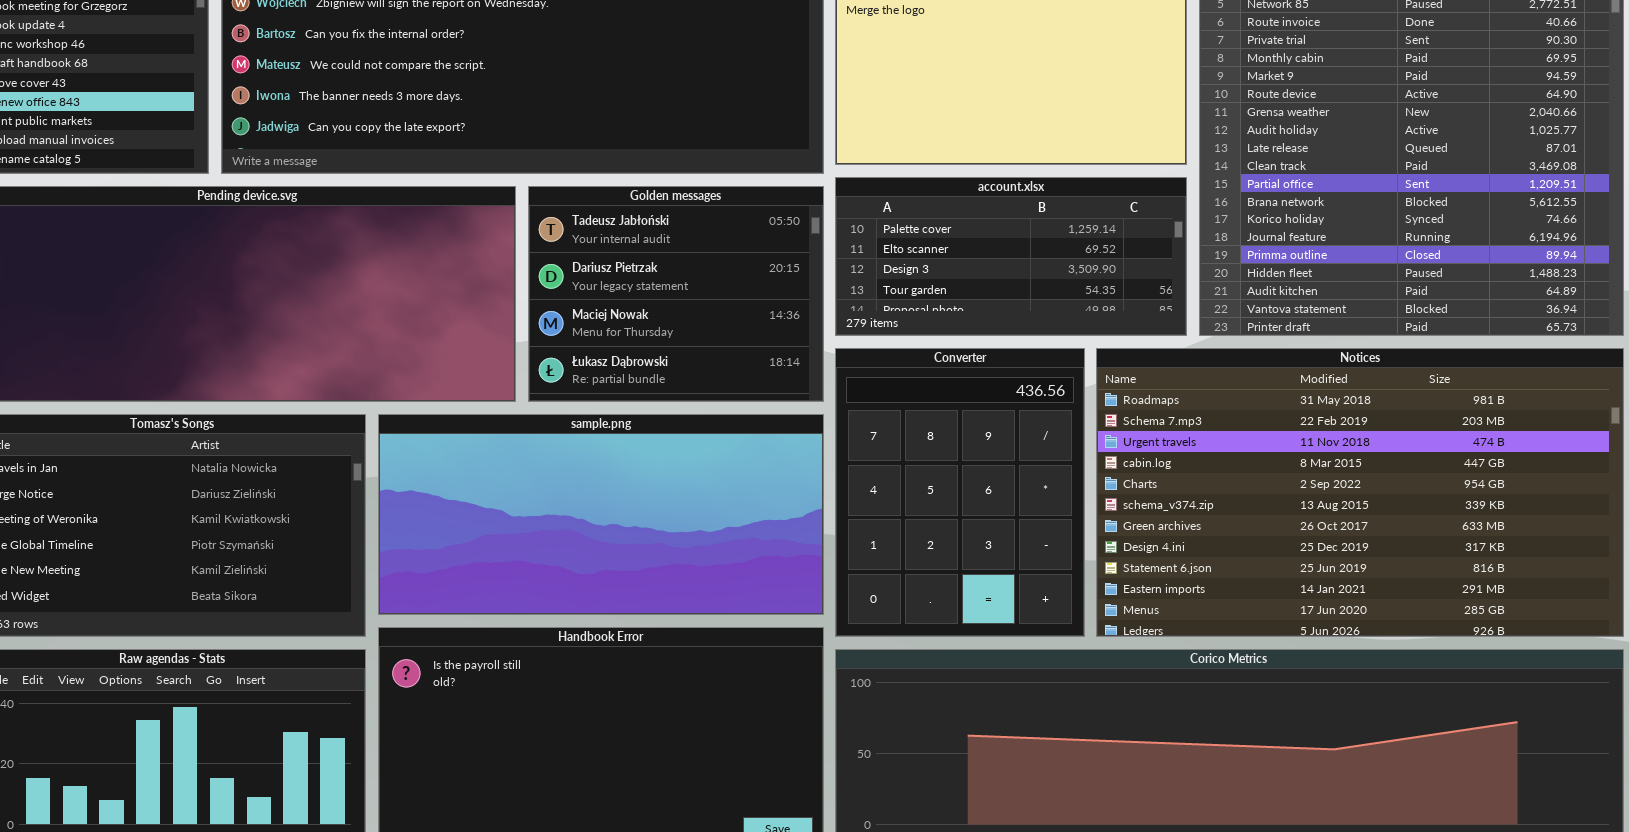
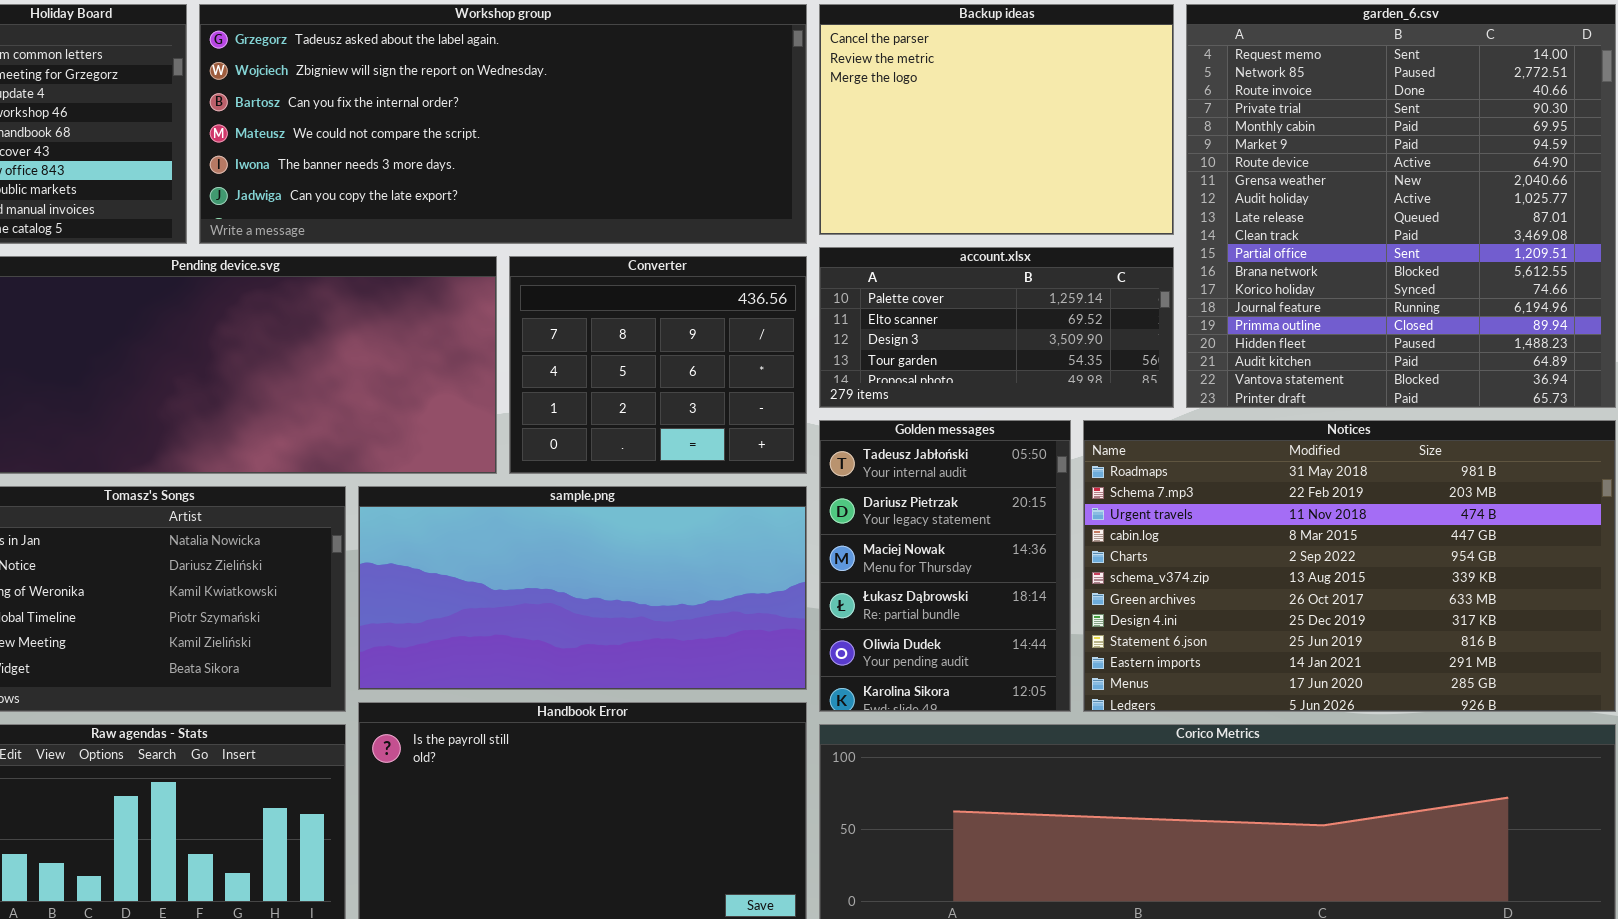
Golden messages: [528,186,824,402] -> [819,420,1071,712], moved, resized
Converter: [835,348,1085,637] -> [509,256,807,474], moved, resized

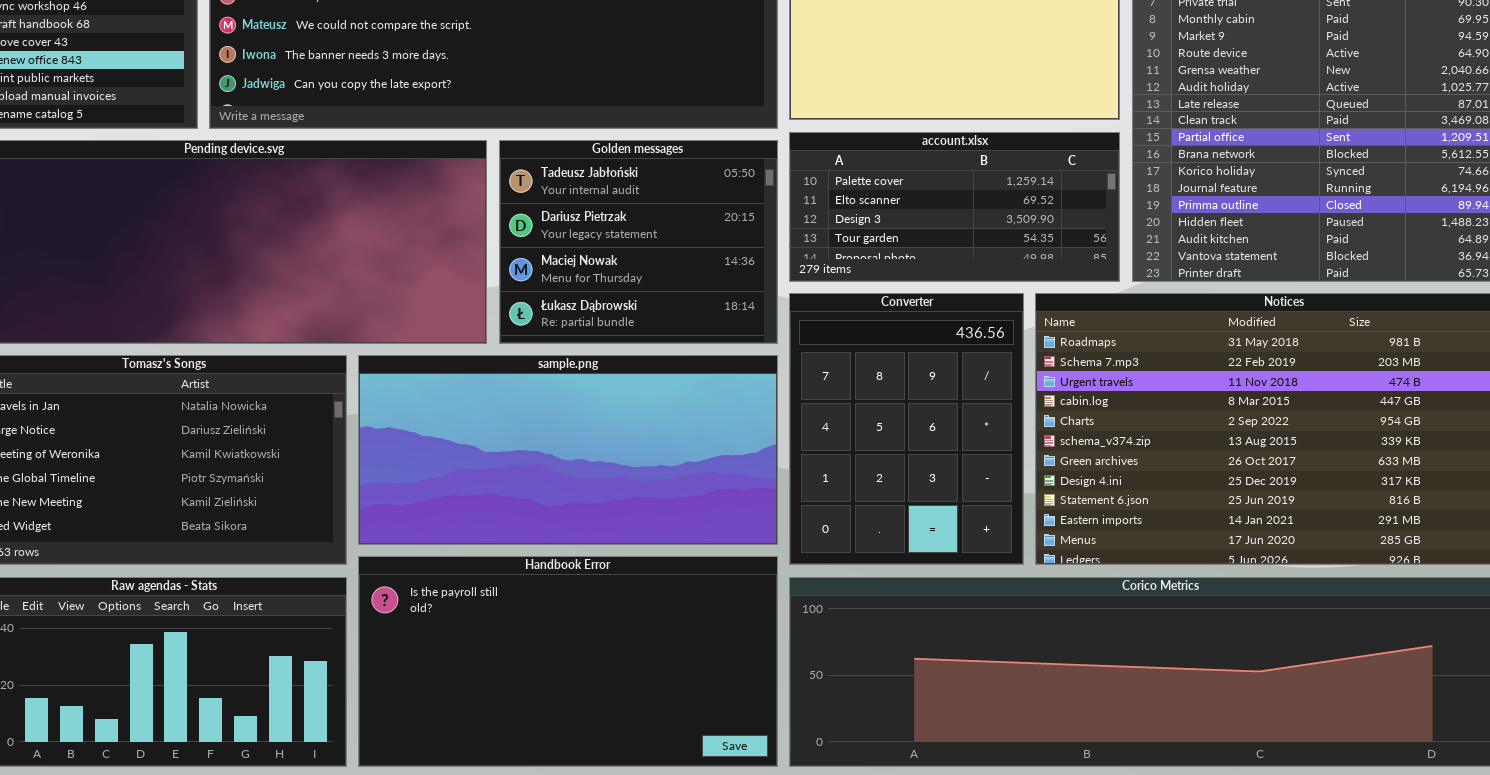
Converter: [509,256,807,474] -> [789,293,1024,565], moved, resized
Golden messages: [819,420,1071,712] -> [499,140,778,344], moved, resized

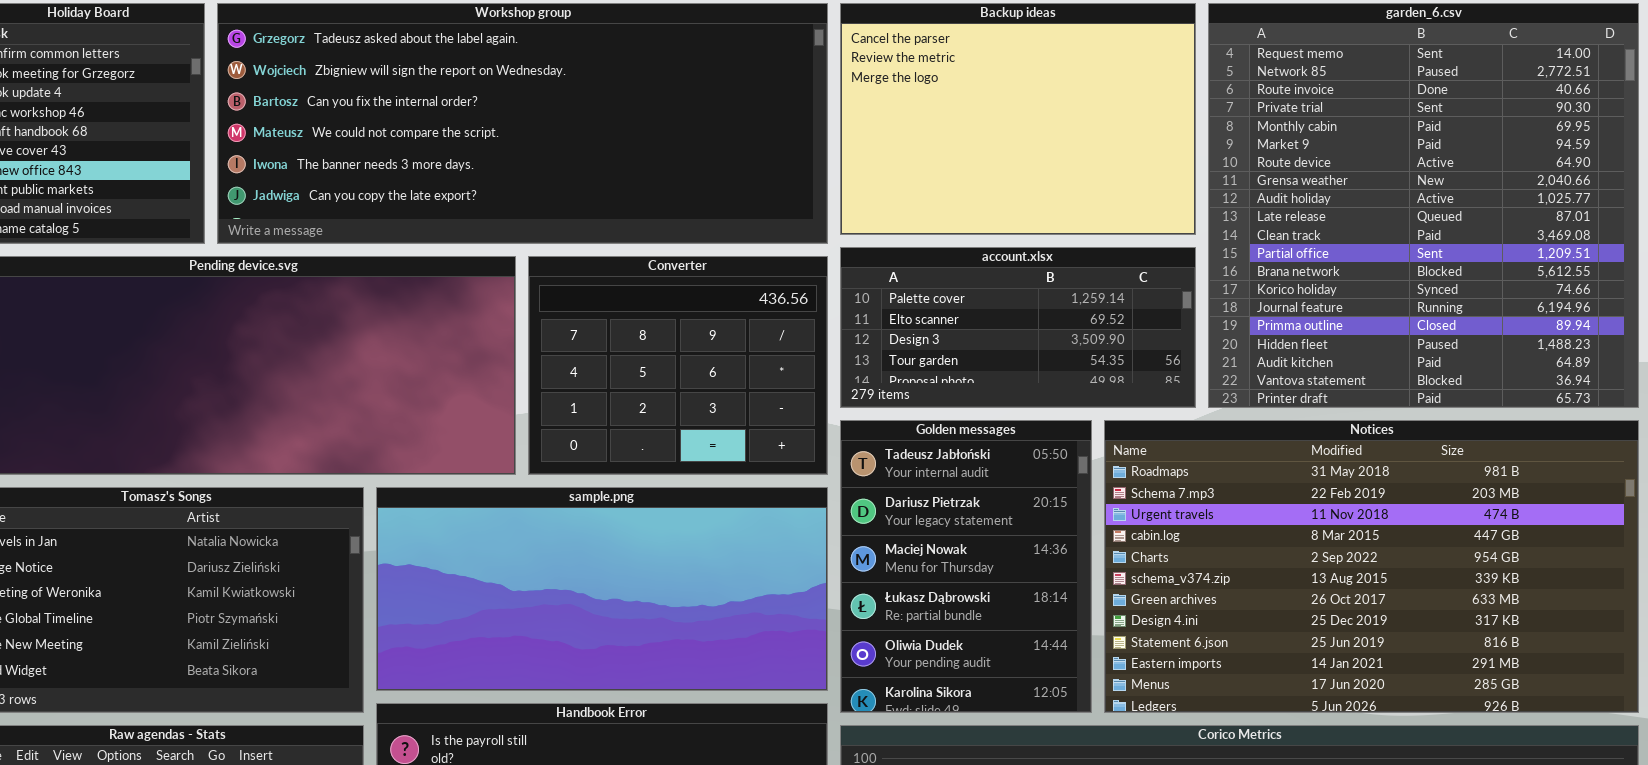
Golden messages: [499,140,778,344] -> [840,420,1092,713], moved, resized
Converter: [789,293,1024,565] -> [528,256,828,475], moved, resized

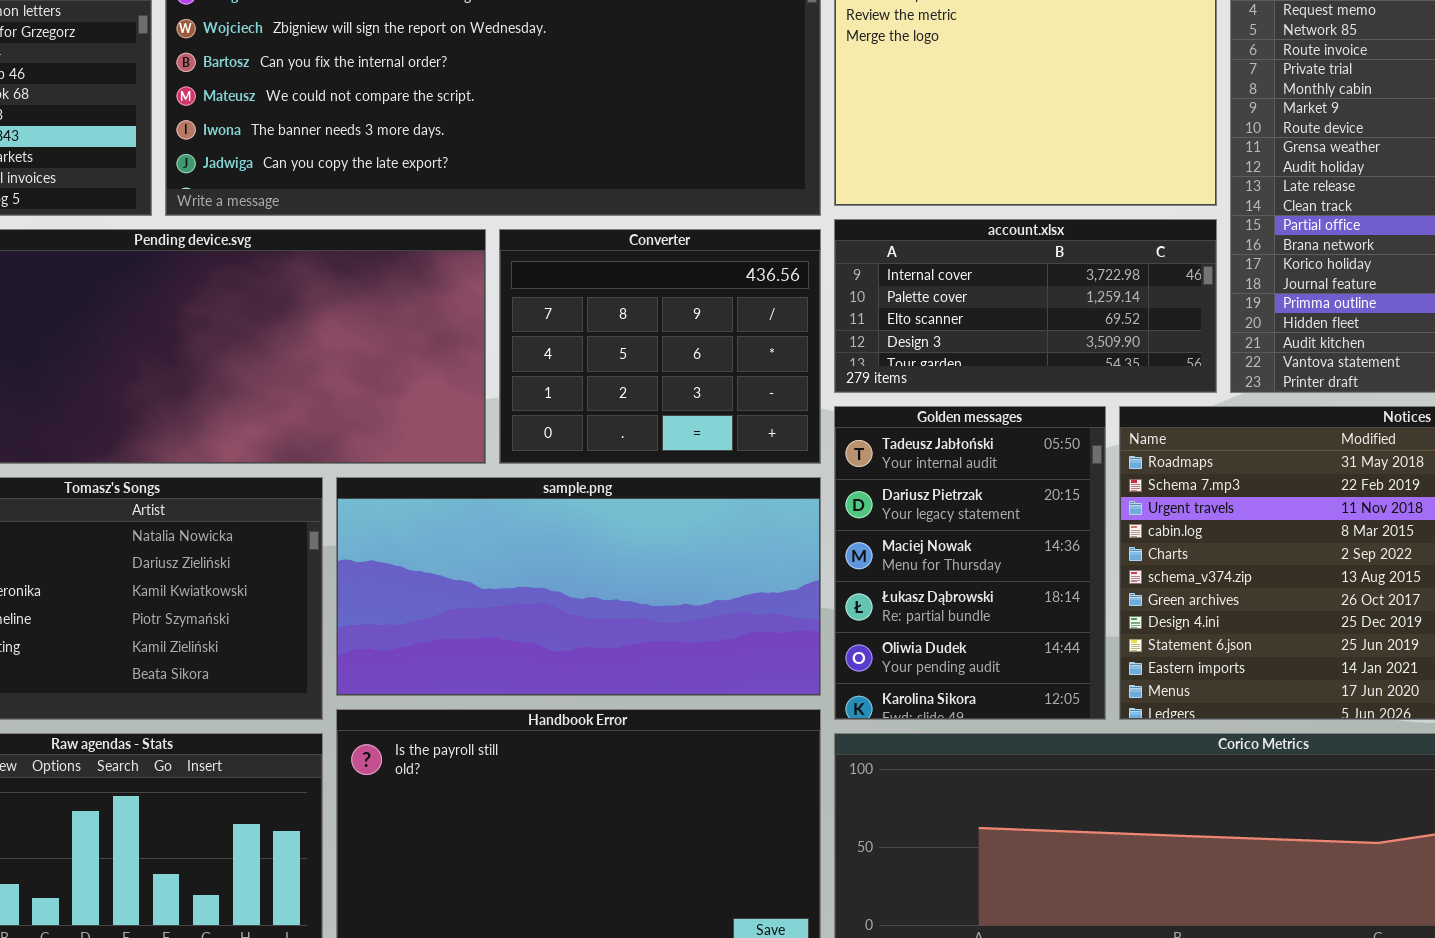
account.xlsx: [840,247,1196,408] -> [834,219,1217,393], scrolled up 1 row

